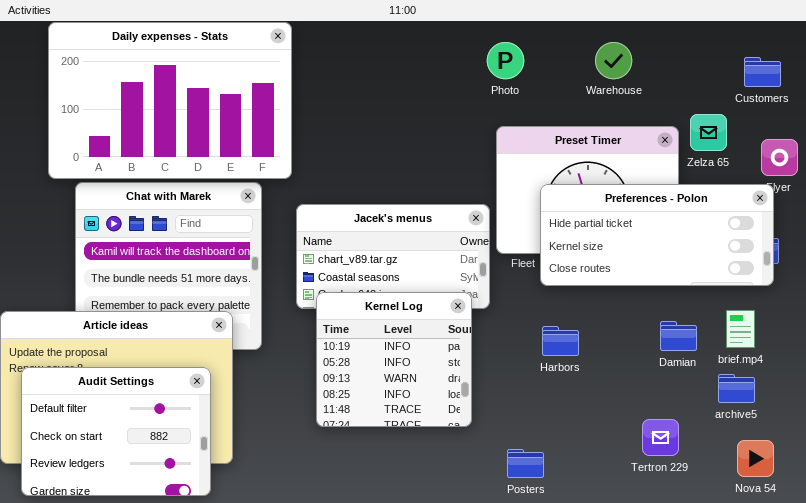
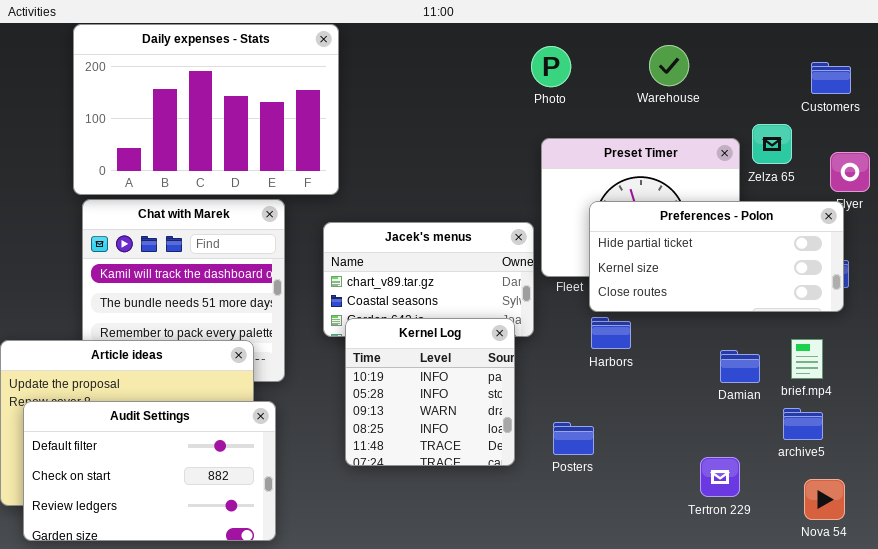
Daily expenses - Stats: [48,22,292,179] -> [73,24,339,195], moved
Harbors: [542,326,579,356] -> [591,317,631,349], moved
Audit Settings: [21,367,211,496] -> [23,401,276,541], resized
Posters: [507,449,544,478] -> [553,422,594,455], moved

